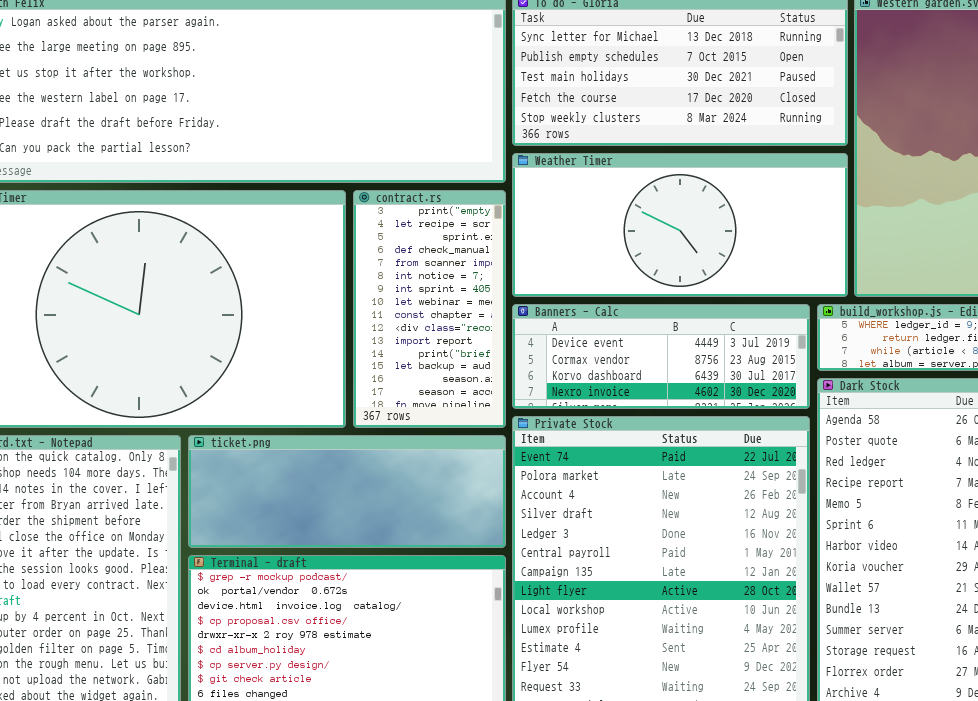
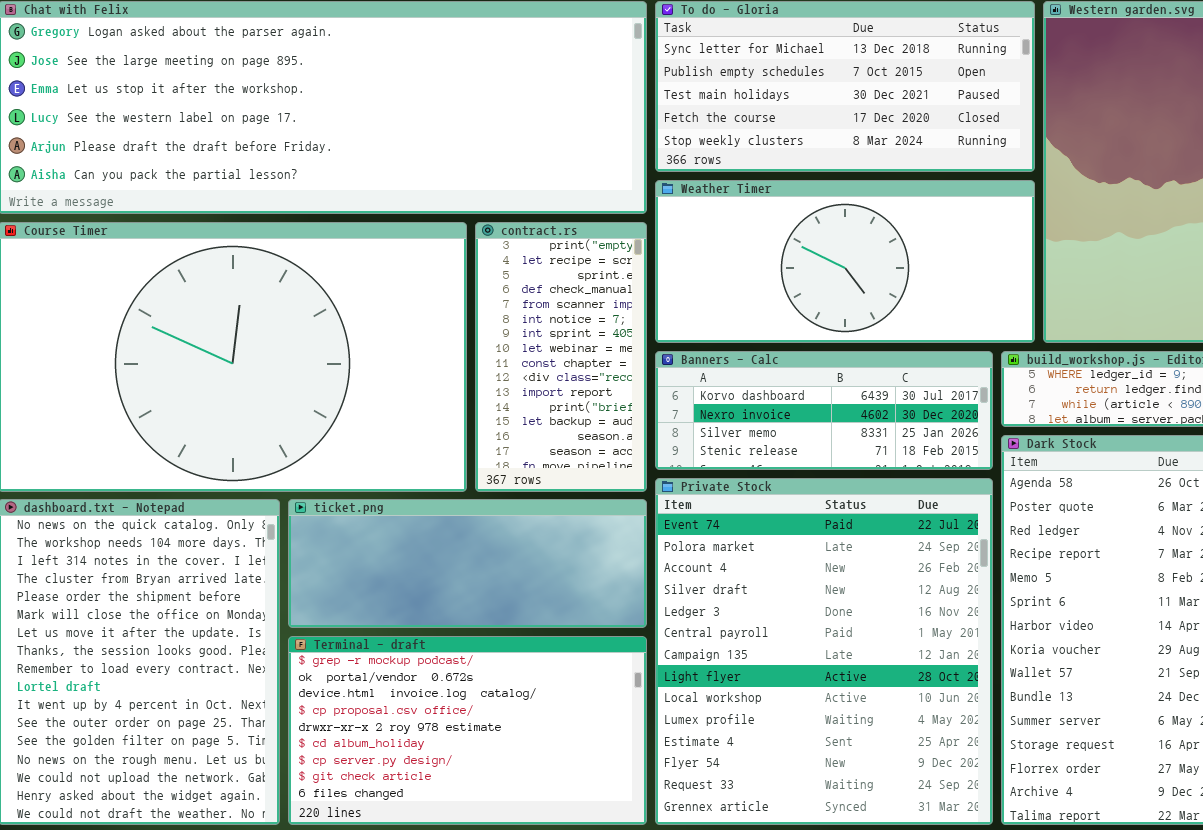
Banners - Calc: [512,304,810,409] -> [655,351,993,470], scrolled down 2 rows

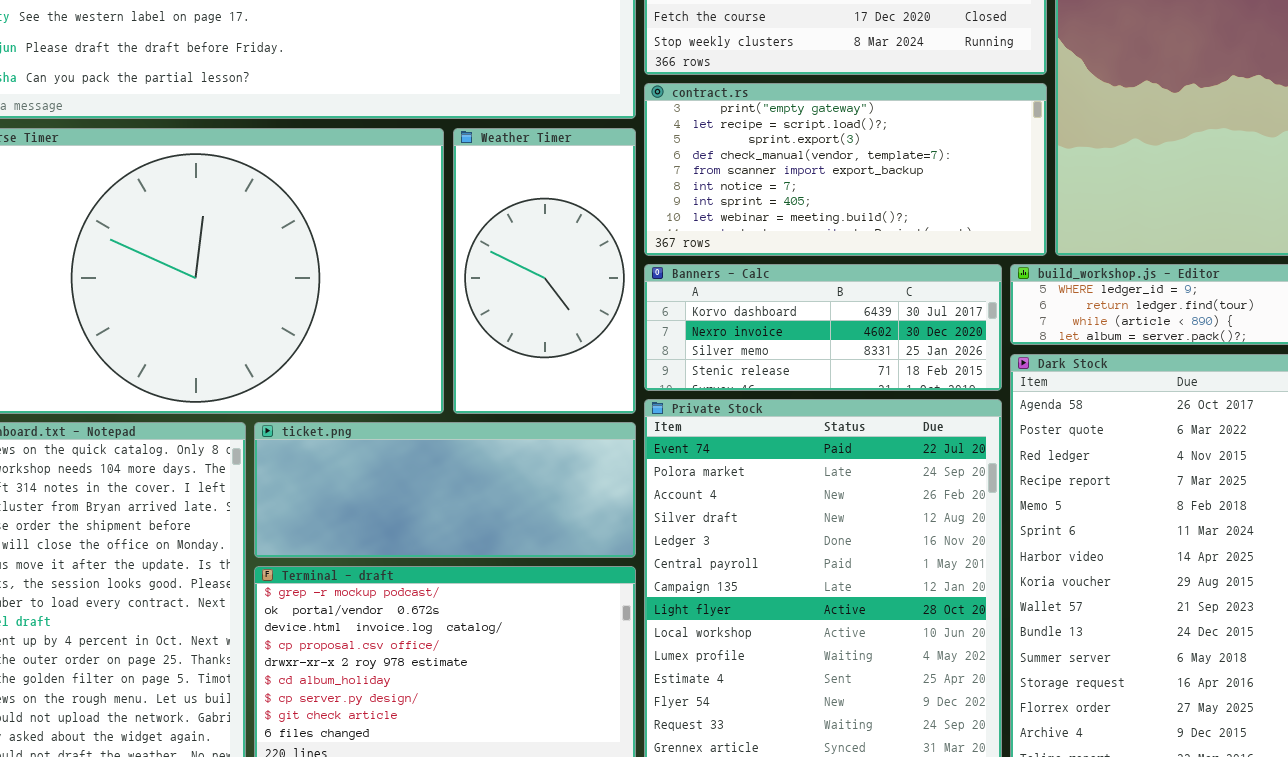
Weather Timer: [655,180,1035,343] -> [453,128,636,414], moved, resized
contract.rs: [475,222,647,492] -> [644,83,1047,256], moved, resized

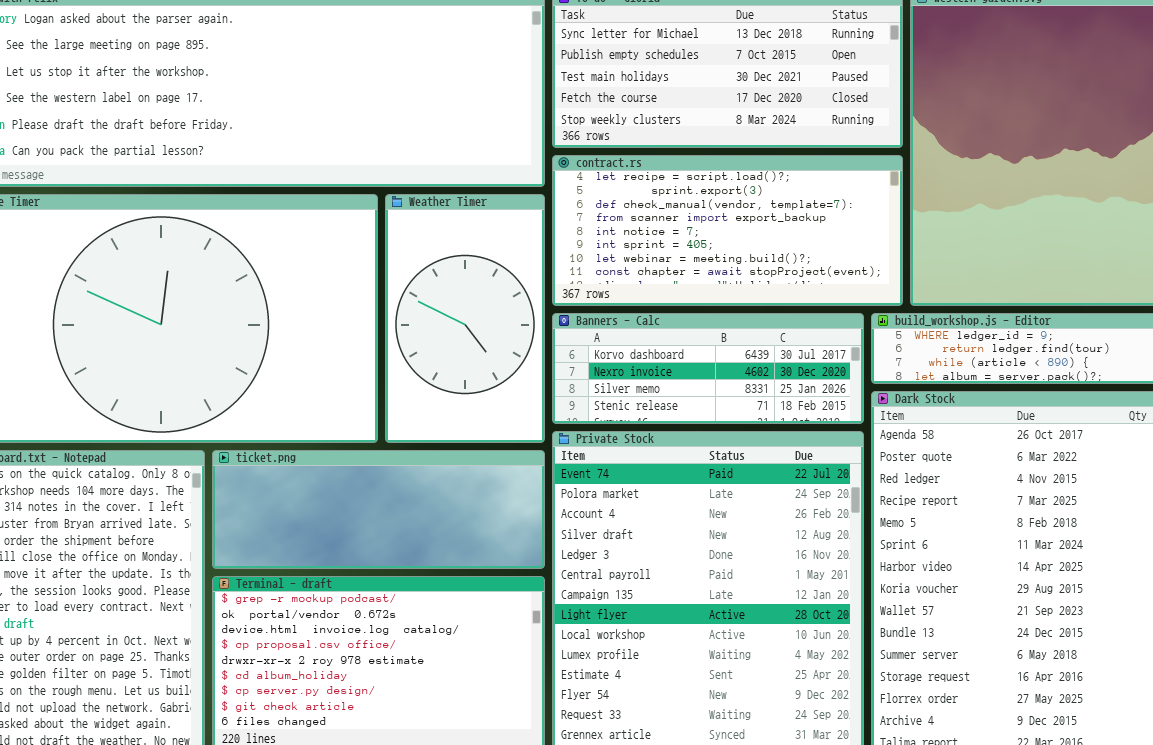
contract.rs: [644,83,1047,256] -> [552,155,903,306], scrolled down 1 row

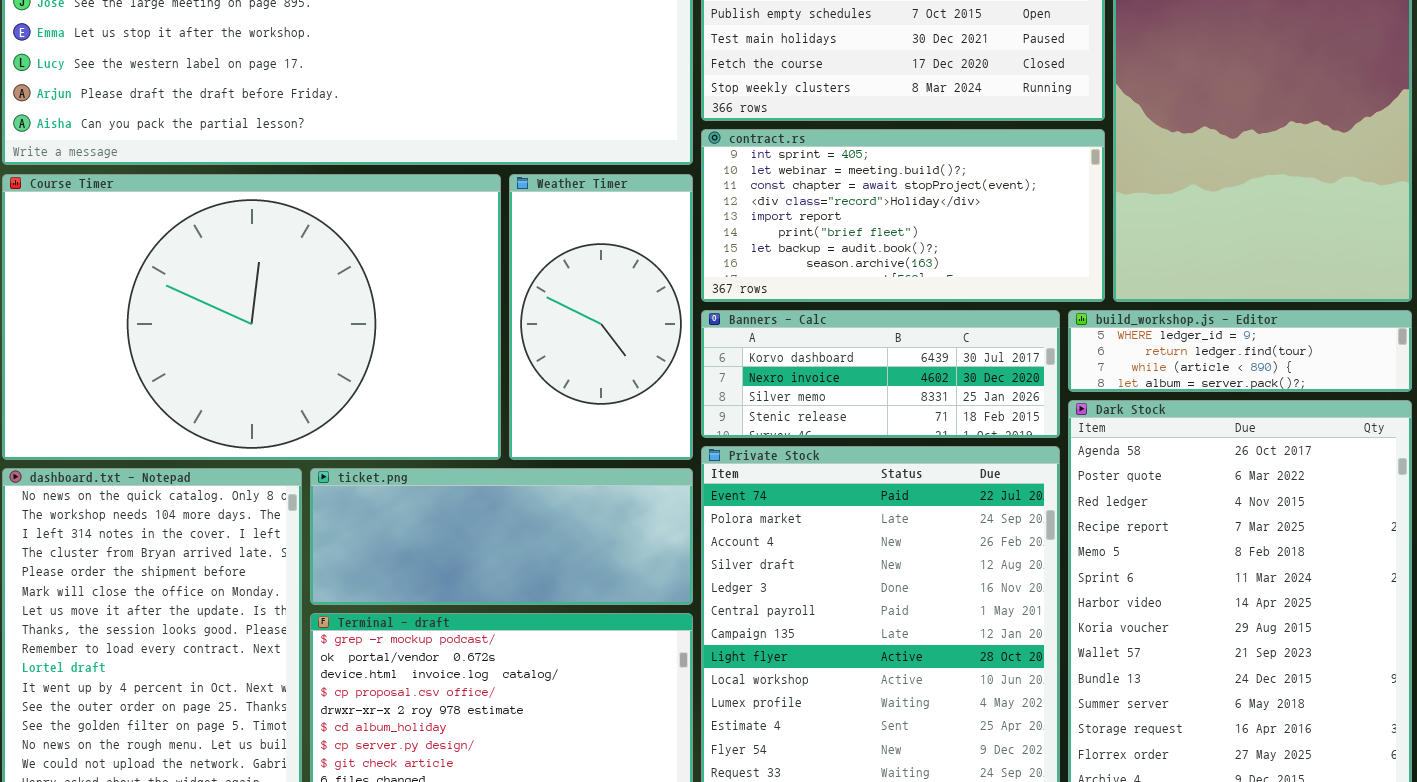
contract.rs: [552,155,903,306] -> [701,129,1105,302], scrolled down 5 rows

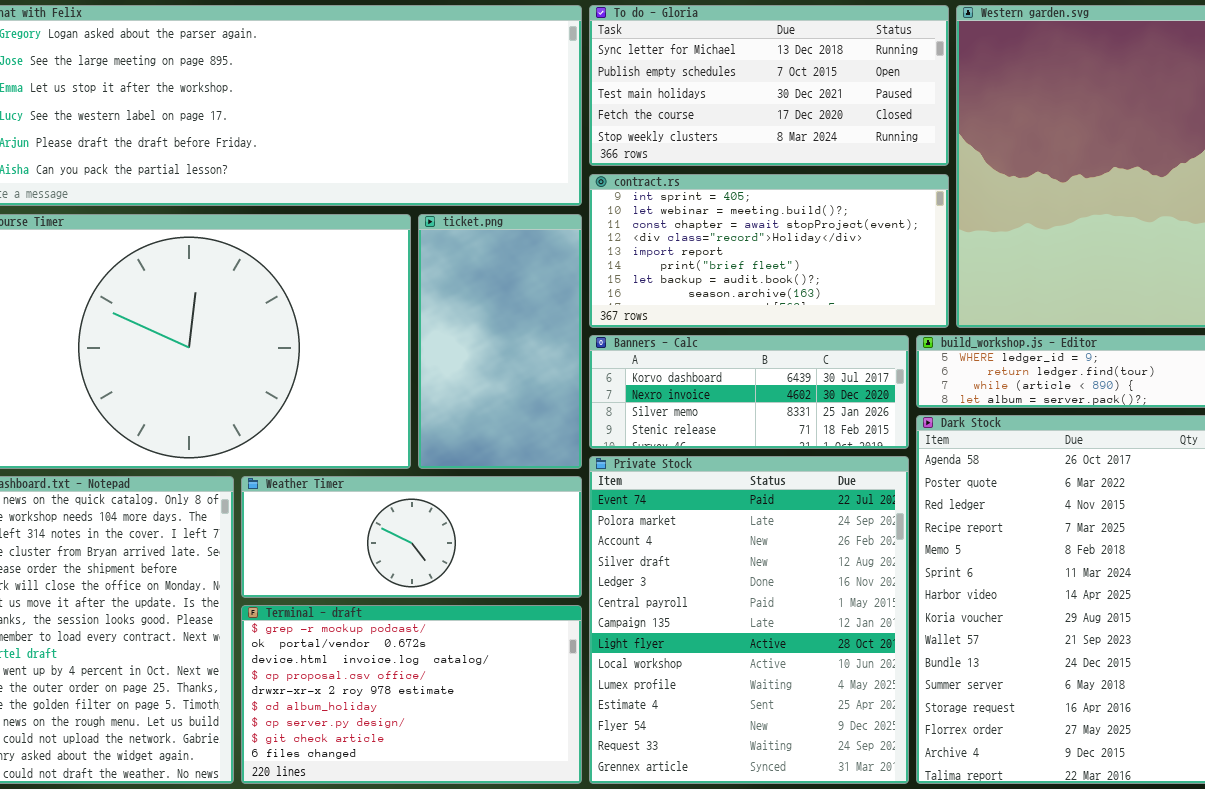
Weather Timer: [509,174,693,460] -> [241,476,582,598], moved, resized
ticket.png: [310,468,693,605] -> [418,214,582,469], moved, resized

